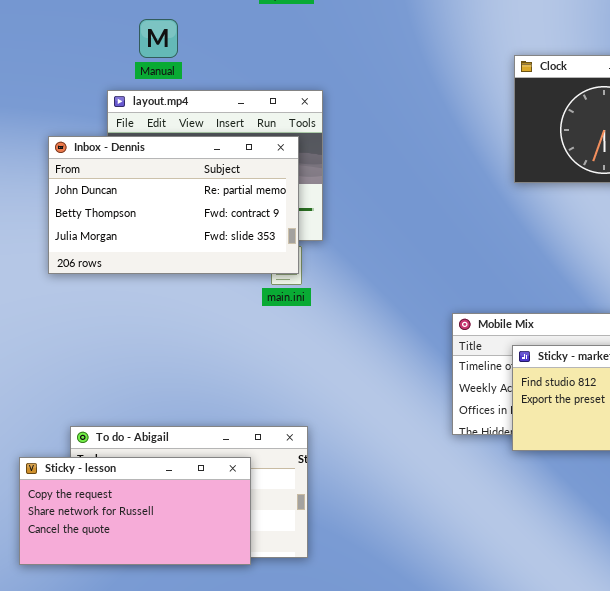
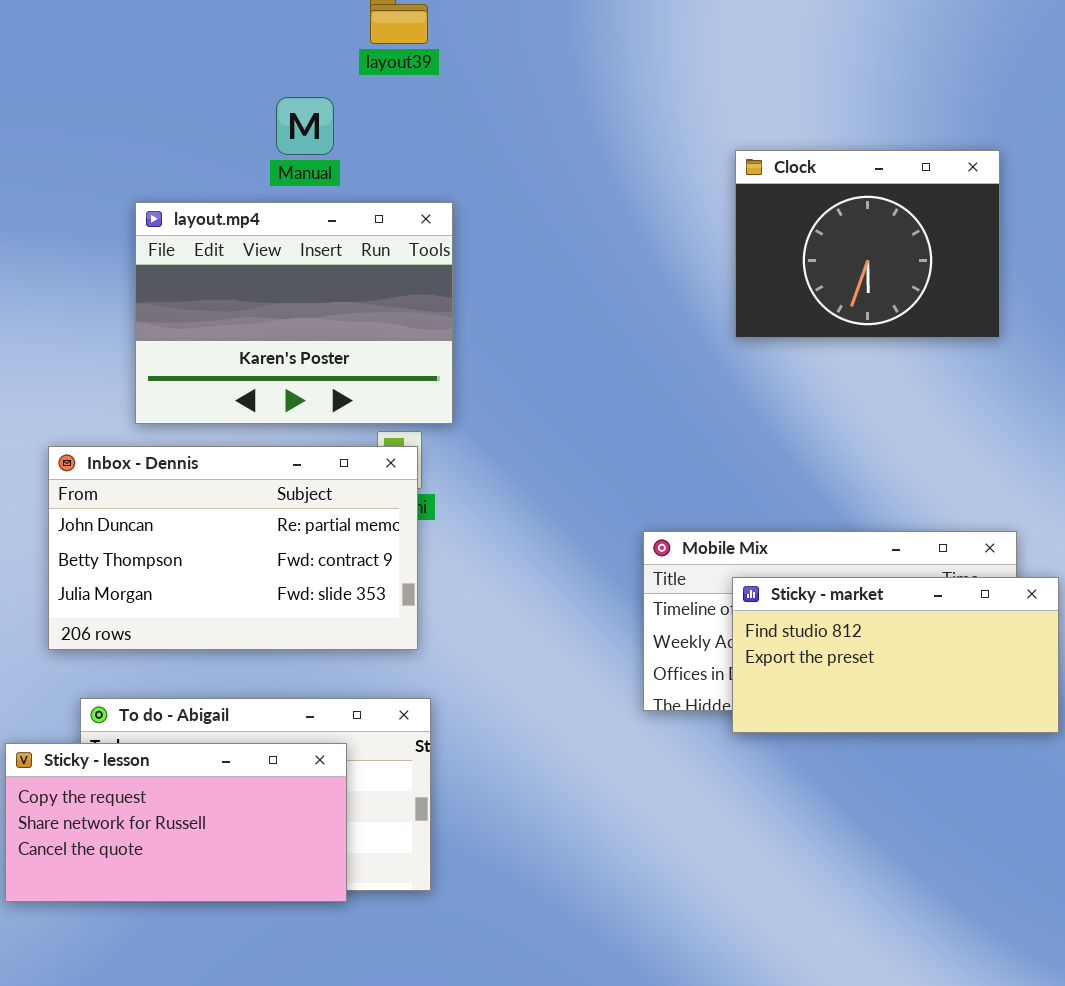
Manual: [139,19,178,58] -> [276,97,334,155], moved
Inbox - Dennis: [48,136,299,274] -> [48,446,418,650], moved

